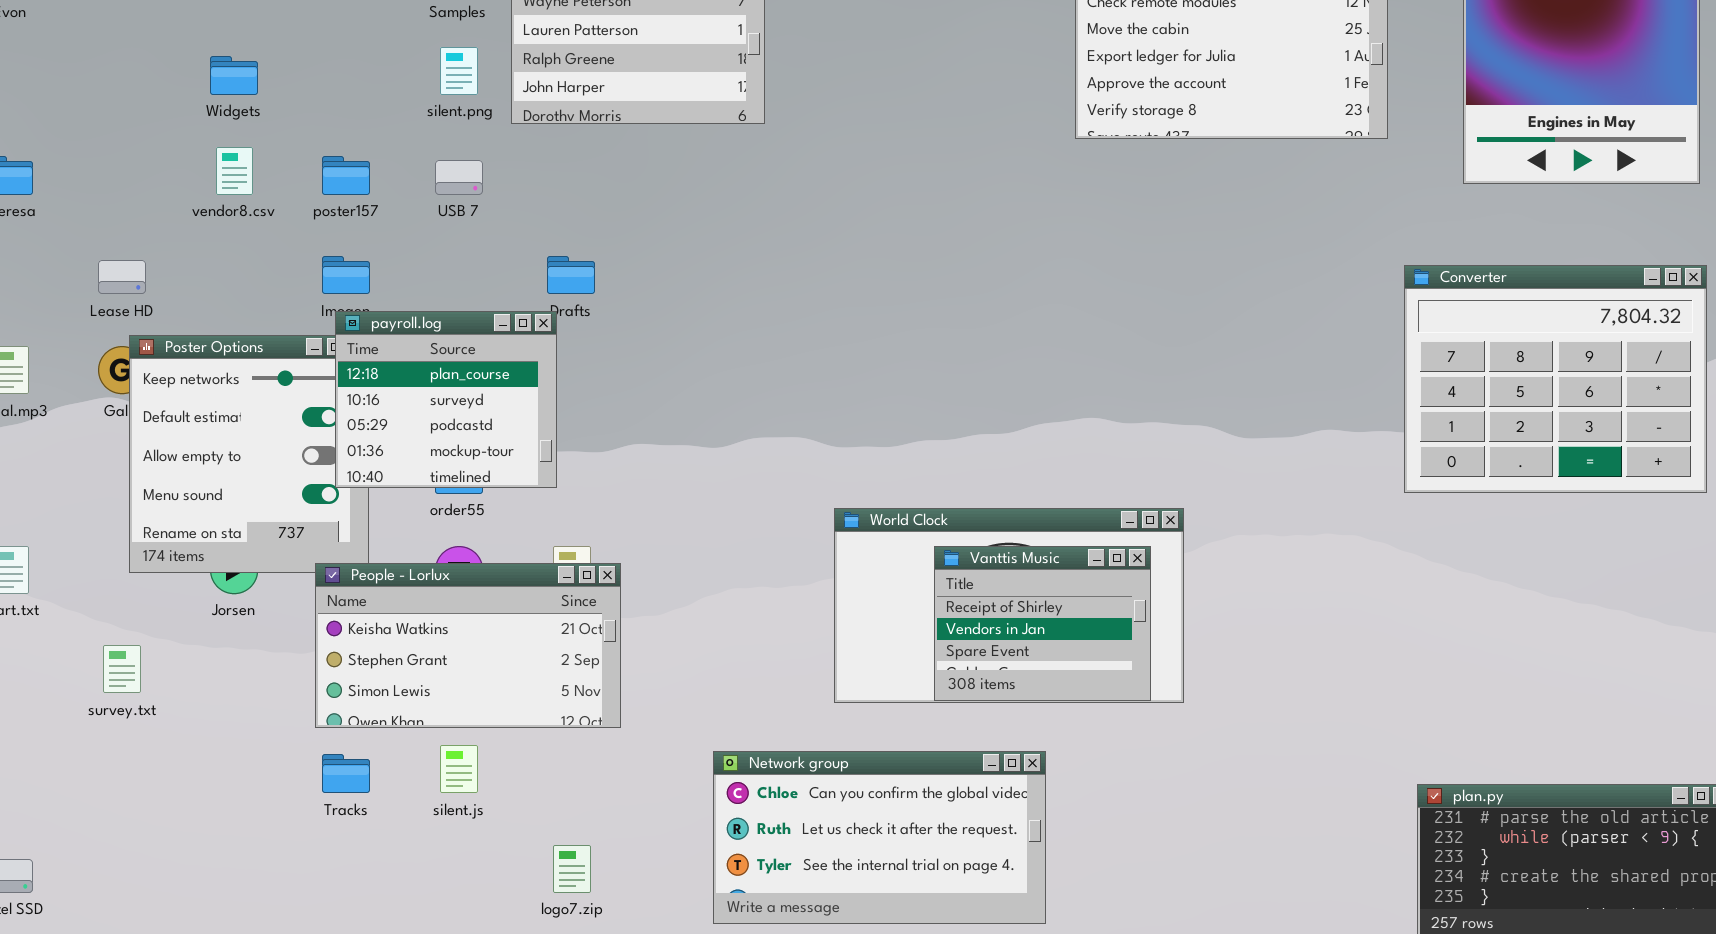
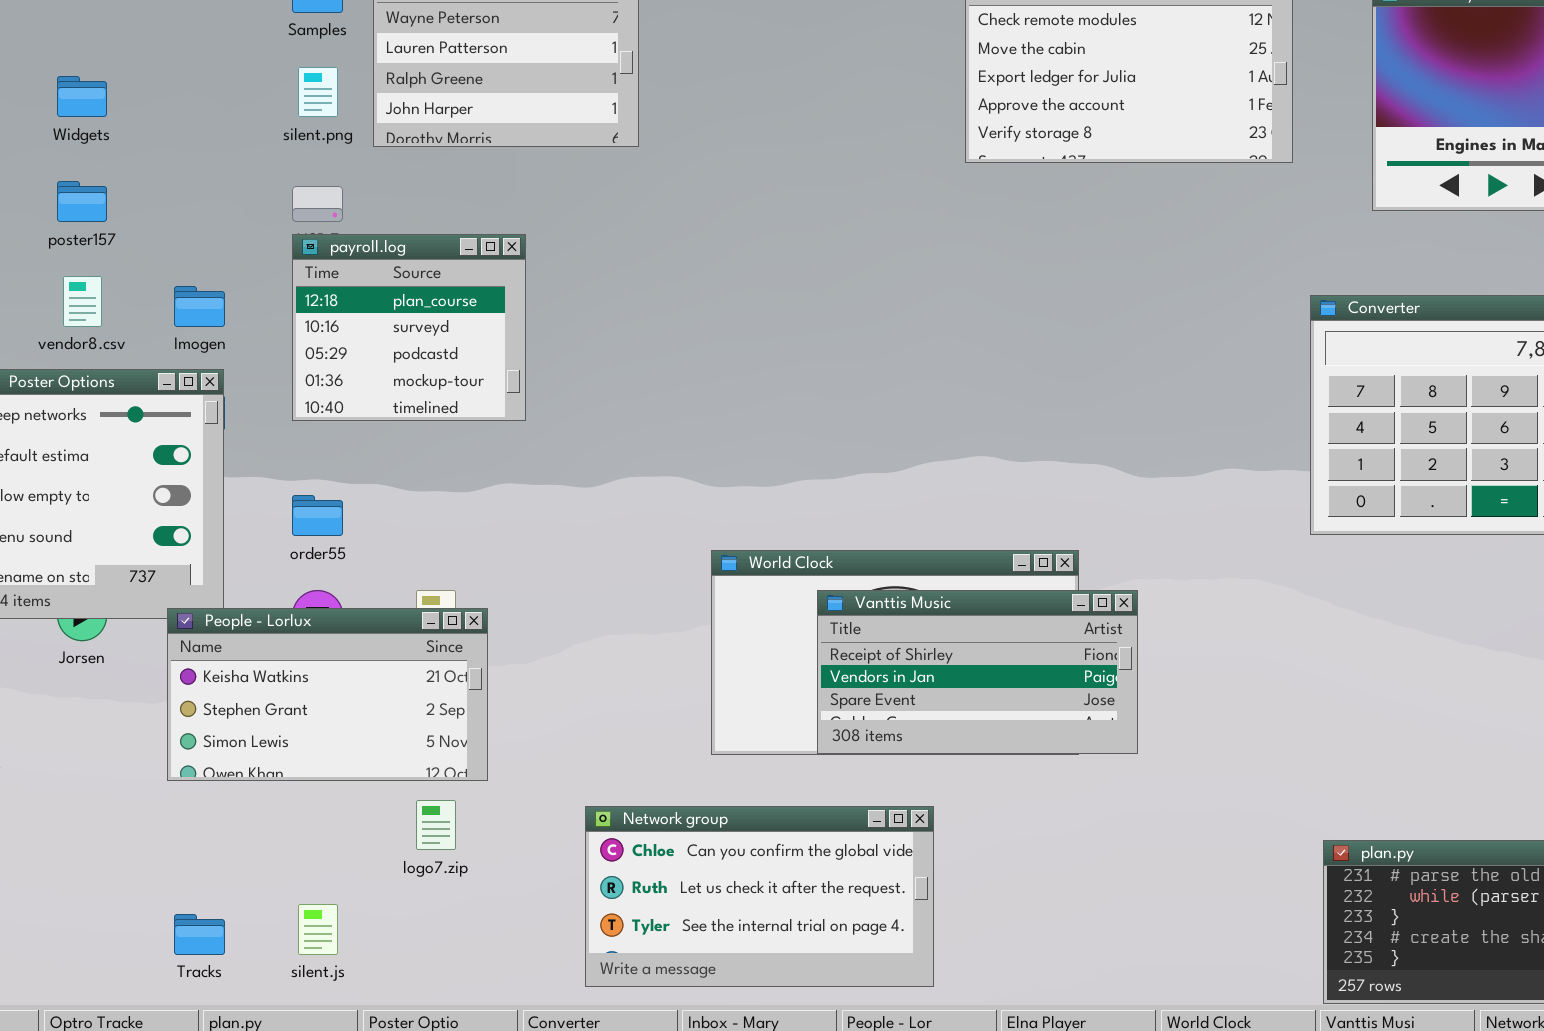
vendor8.csv: [216,147,253,195] -> [63,276,102,327], moved
poster157: [322,156,370,195] -> [57,181,107,222], moved
payroll.log: [335,311,557,488] -> [292,234,526,421], moved
Vanttis Music: [934,546,1151,701] -> [817,590,1138,754], resized
silent.js: [440,745,478,793] -> [298,904,338,955], moved
Tracks: [322,754,370,793] -> [174,914,225,955], moved
logo7.zip: [553,845,591,893] -> [416,800,456,850], moved

